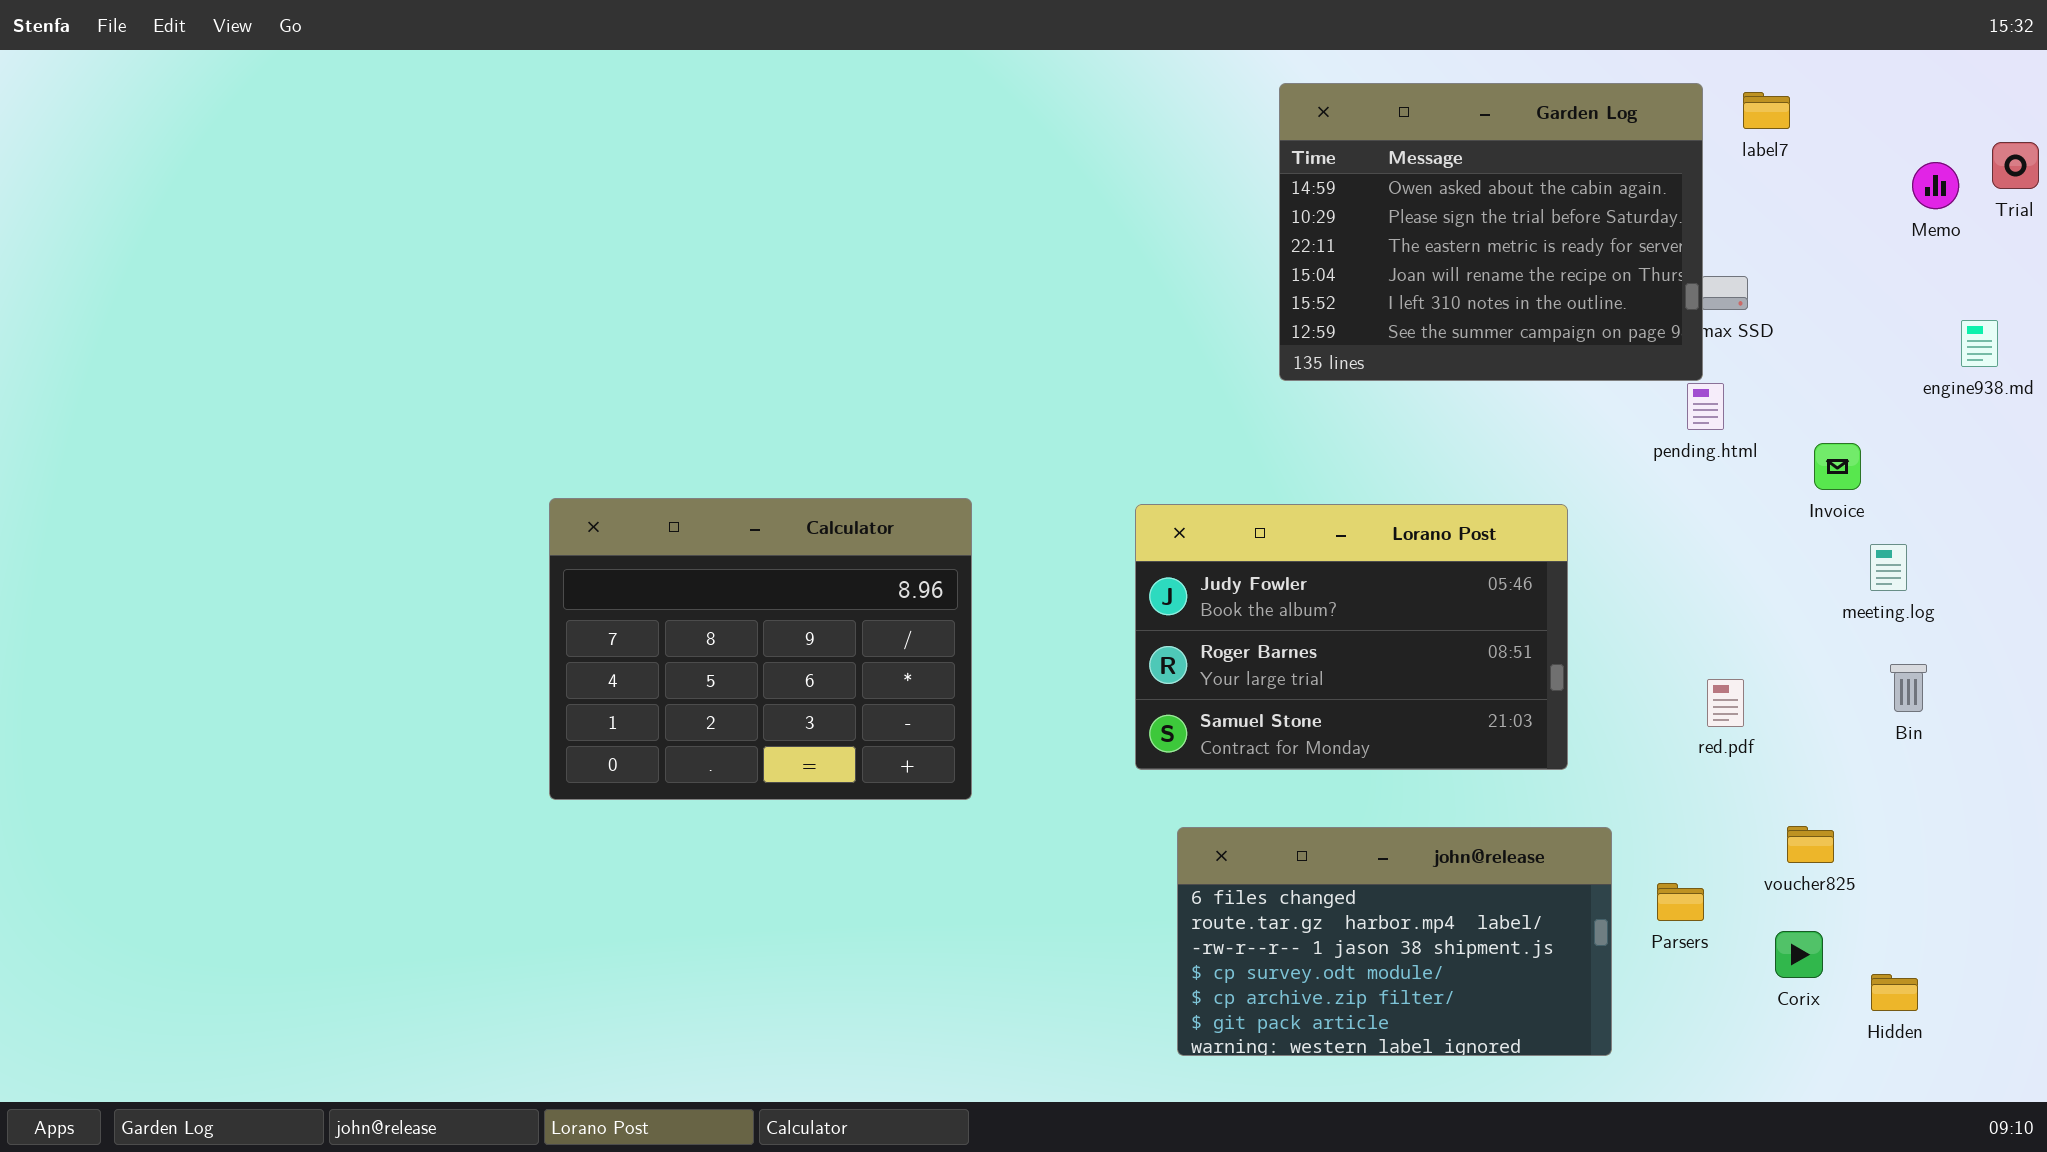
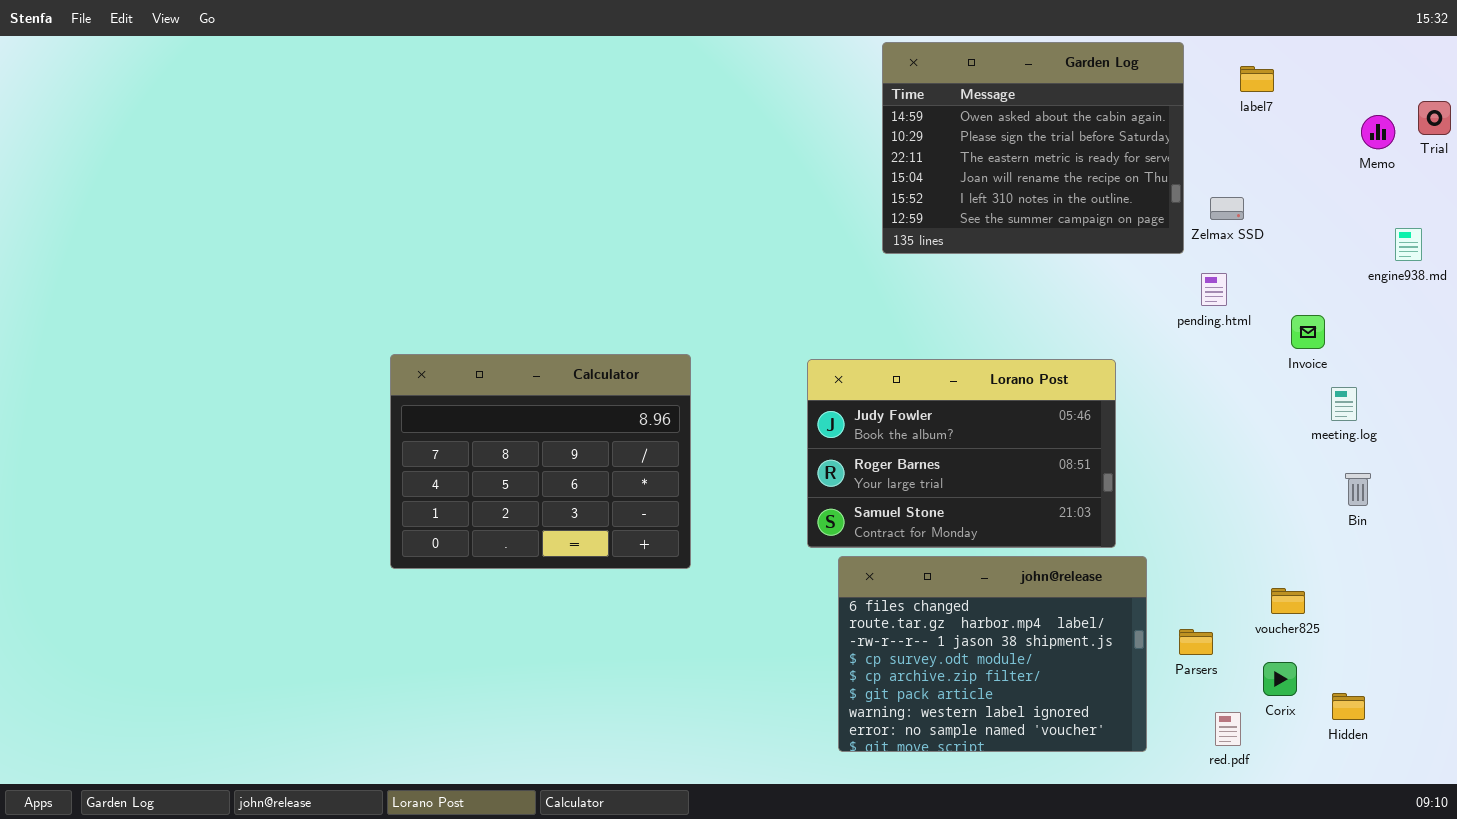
Garden Log: [1279,83,1703,381] -> [882,42,1184,254], moved
red.pdf: [1707,679,1744,727] -> [1215,712,1241,746], moved
john@release: [1177,827,1612,1056] -> [838,556,1147,752], resized

